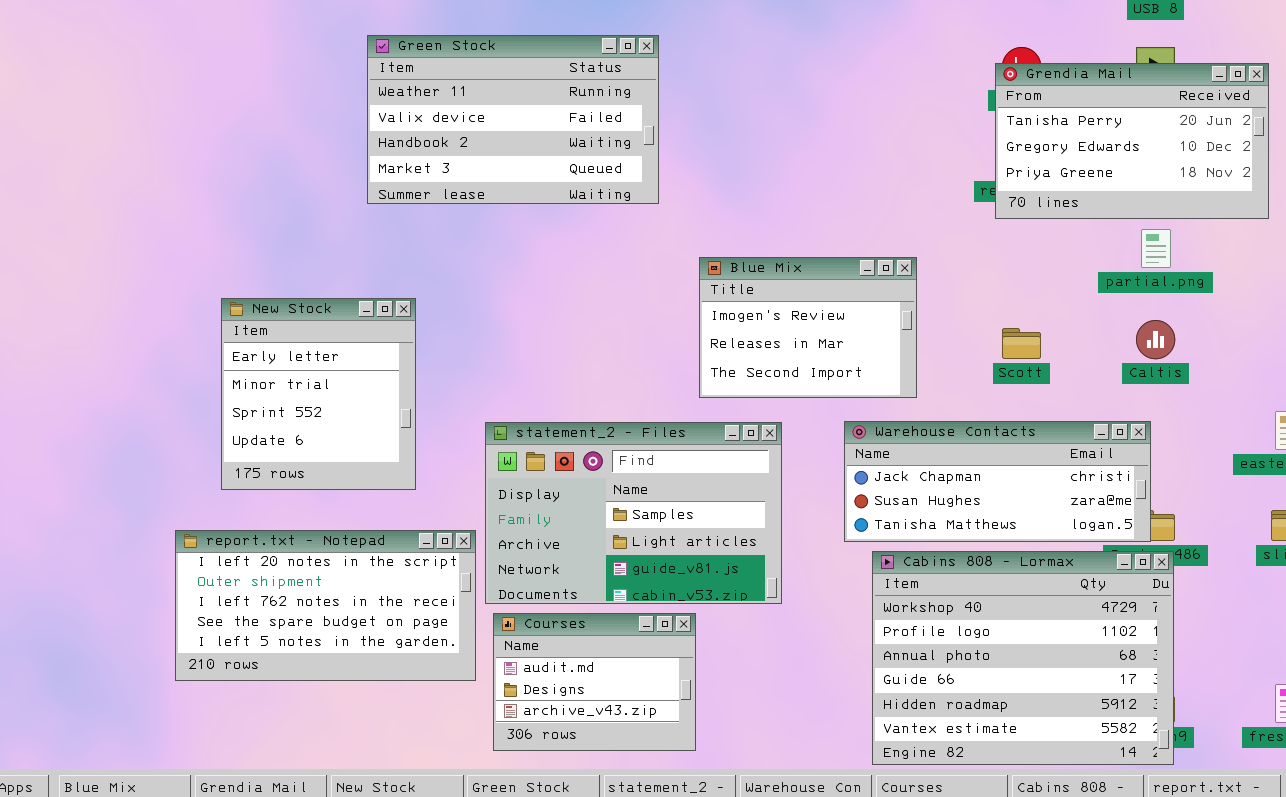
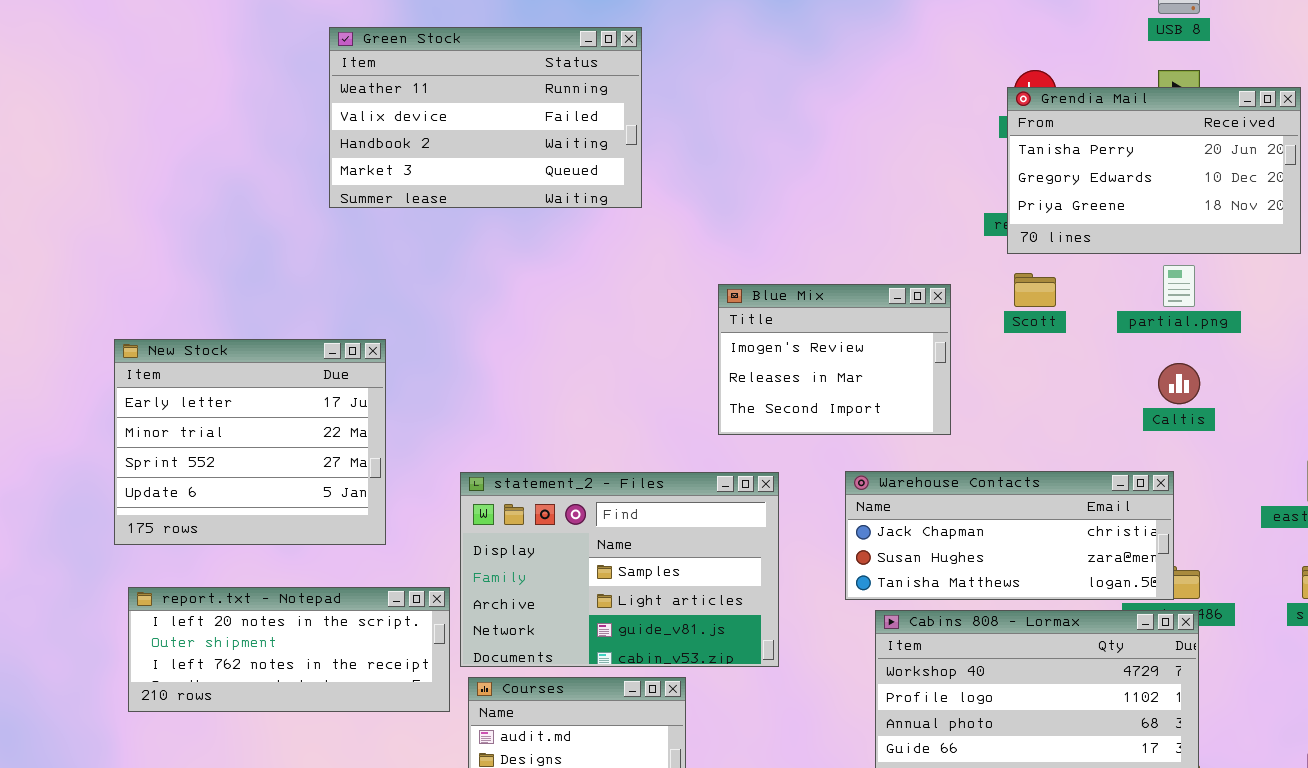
Green Stock: [367,35,659,204] -> [329,27,642,208], moved
Blue Mix: [699,257,917,398] -> [718,284,951,435], moved
New Stock: [221,298,416,490] -> [114,339,386,545], resized
Scott: [1002,328,1041,359] -> [1014,273,1056,307], moved
report.txt - Notepad: [175,530,476,681] -> [128,587,450,712], resized

